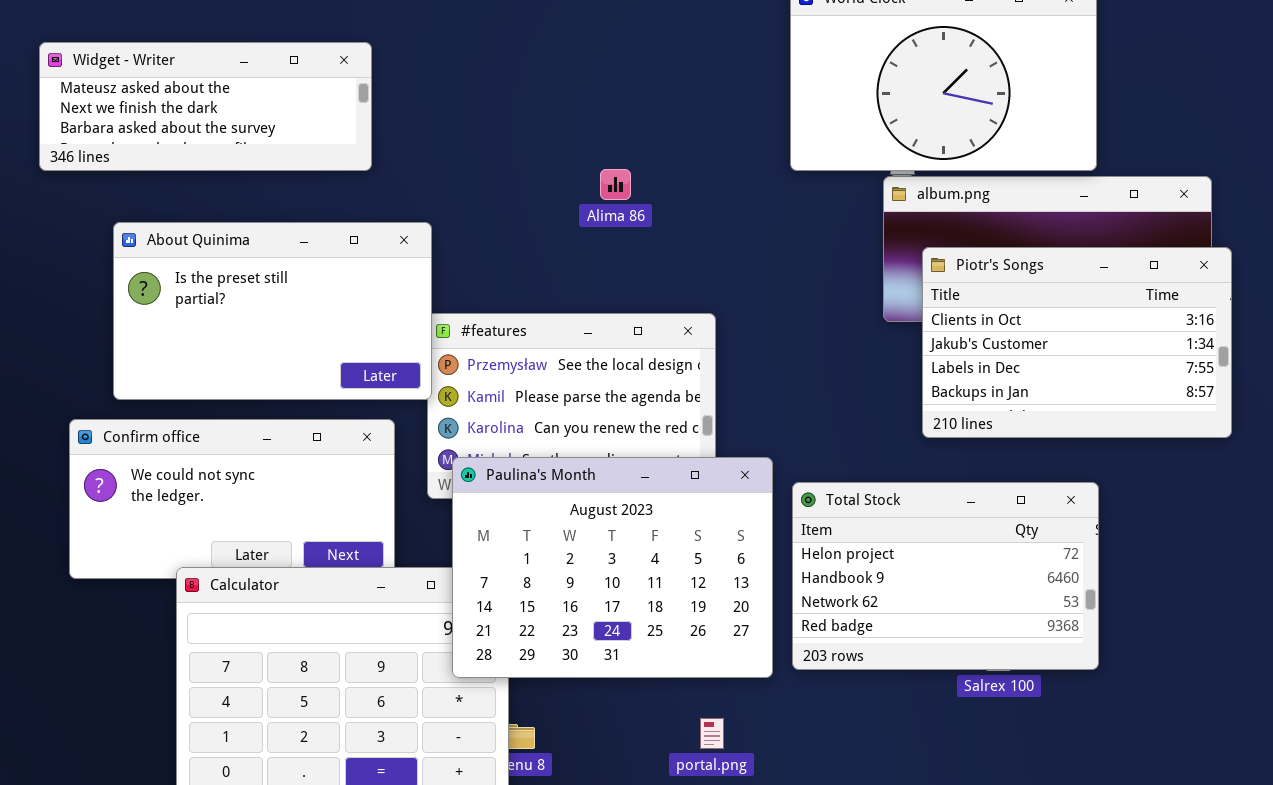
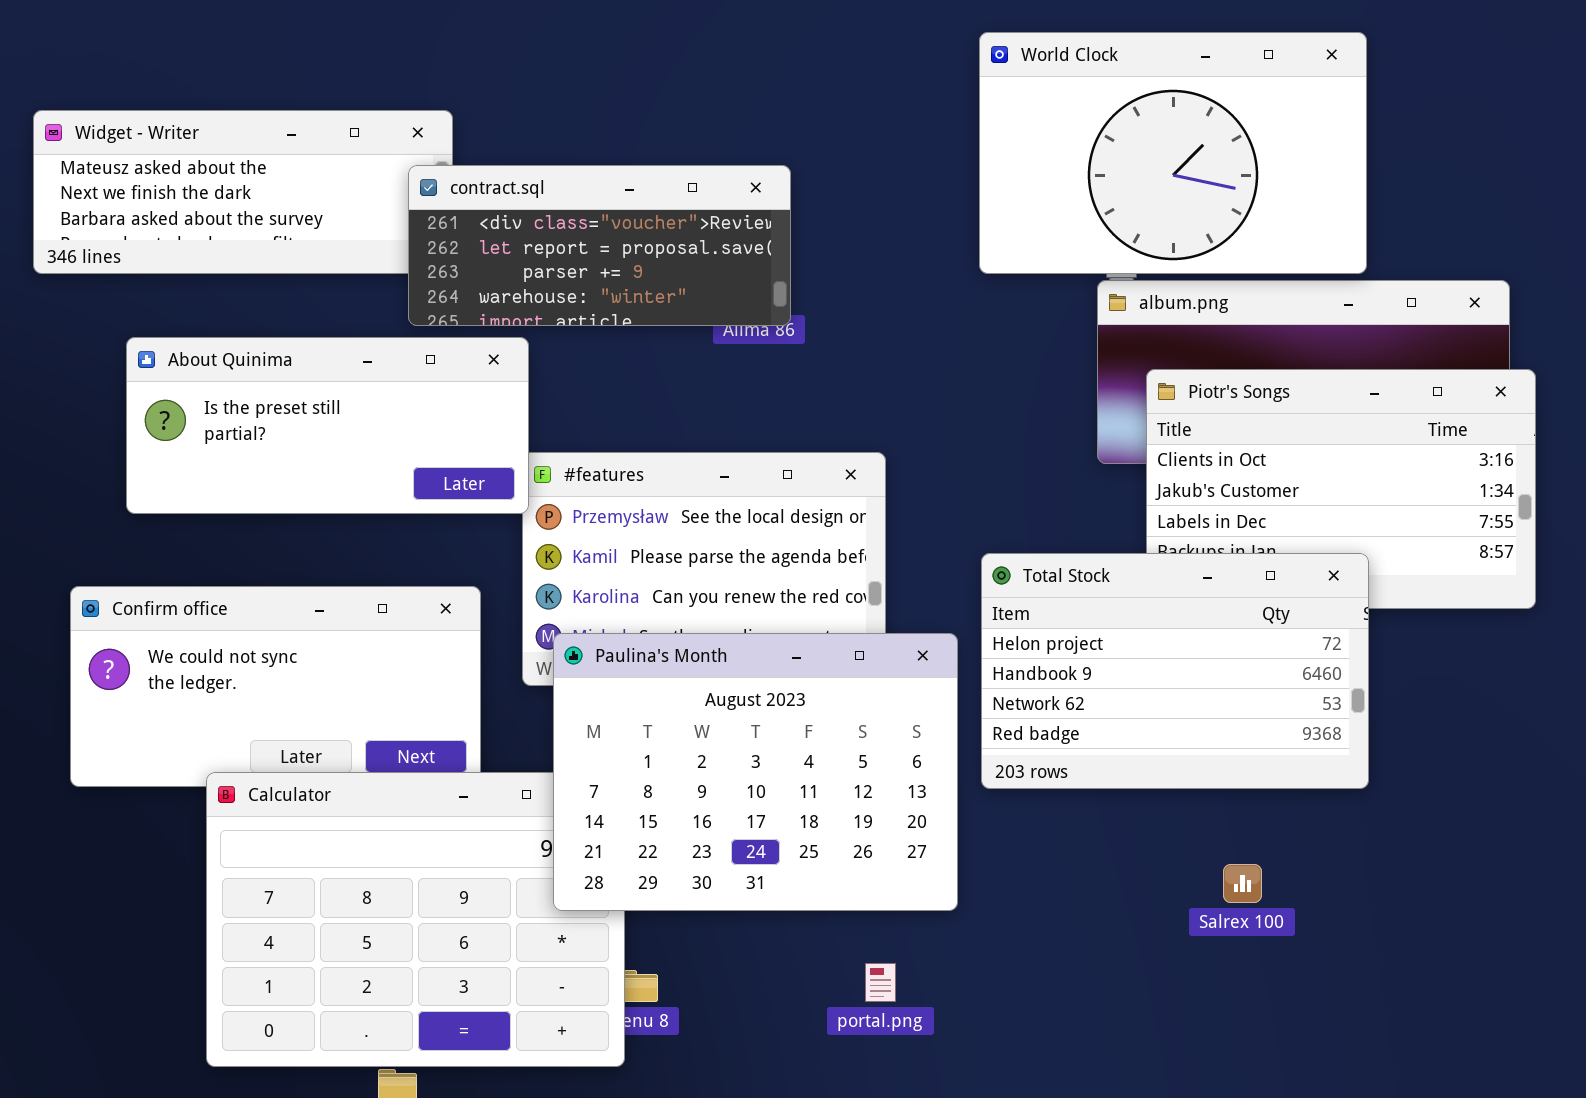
contract.sql: none -> [408,165,791,326], opened
About Quinima: [113,222,432,400] -> [126,337,529,514], resized
Total Stock: [792,482,1099,670] -> [981,553,1369,789], moved

